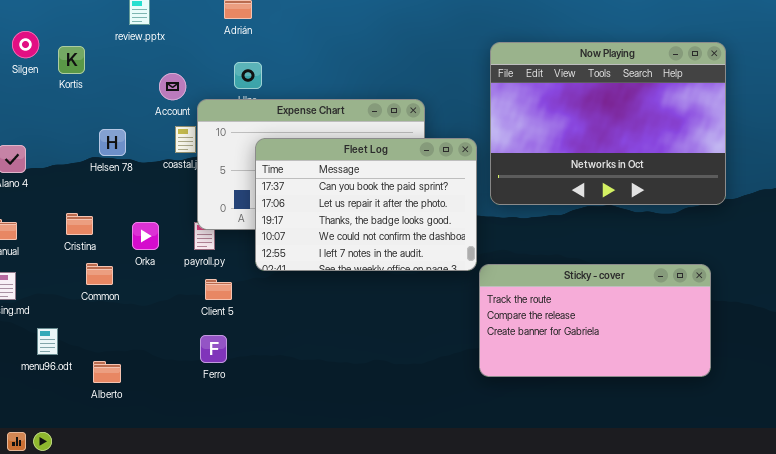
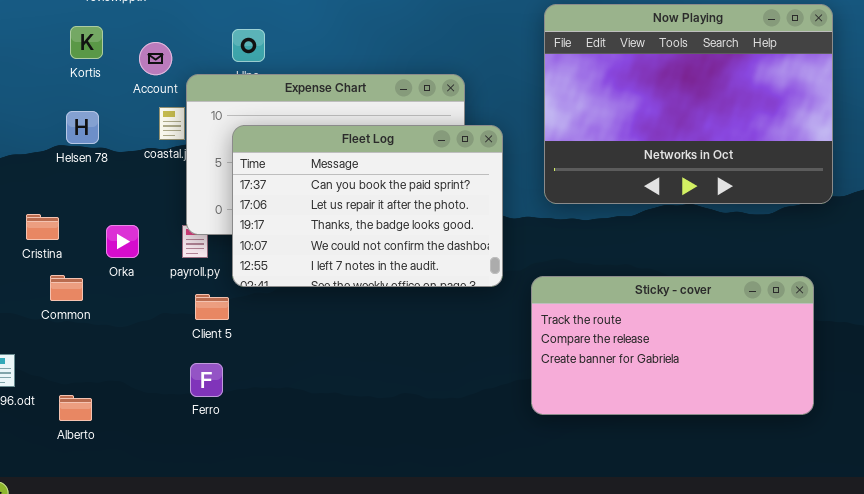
Kortis: [58,46,85,74] -> [70,26,103,59], moved
Fleet Log: [255,138,477,271] -> [232,125,503,287], moved

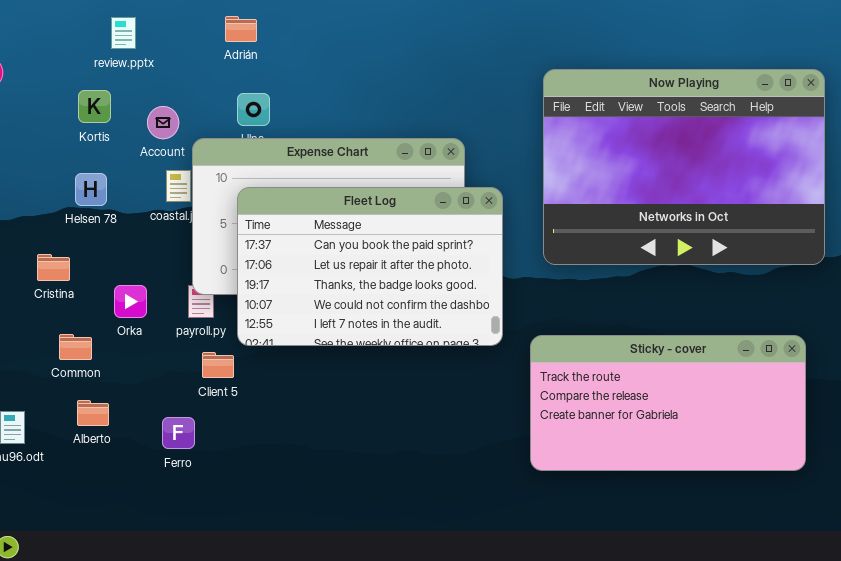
Cristina: [26,214,59,240] -> [37,254,70,281], moved
Ferro: [190,363,223,397] -> [162,417,195,449], moved
Alberto: [59,395,92,421] -> [77,400,109,426], moved

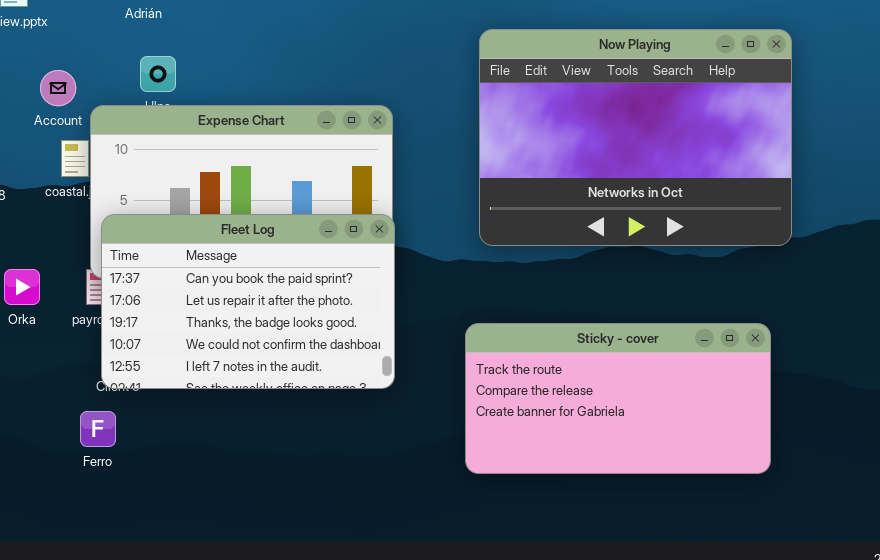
Fleet Log: [237,187,503,346] -> [101,214,395,389], moved
Ferro: [162,417,195,449] -> [80,411,116,447], moved

